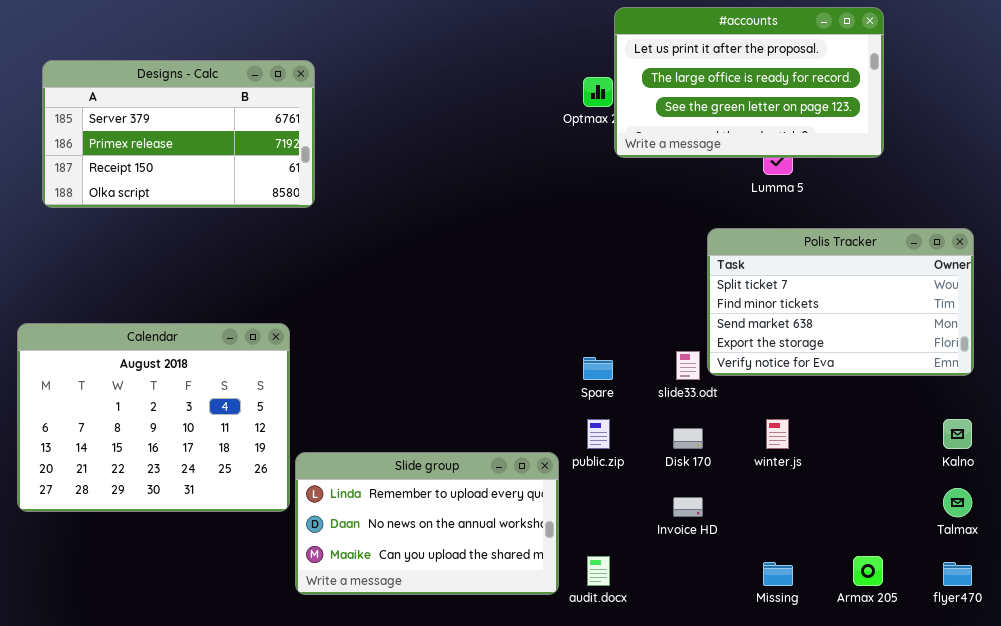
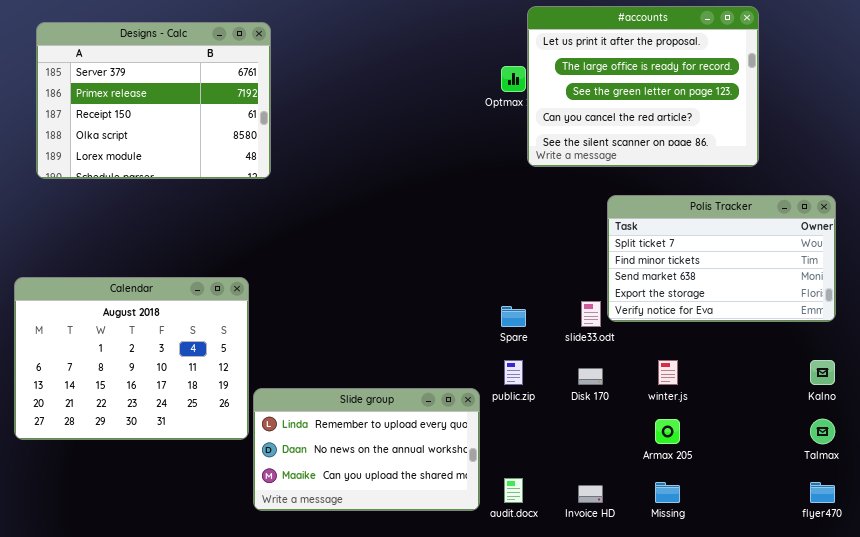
#accounts: [614,7,884,158] -> [527,6,759,167], resized
Designs - Calc: [42,60,315,208] -> [36,22,271,179], resized
Invoice HD: [673,497,703,517] -> [578,485,603,503], moved
Armax 205: [853,556,883,586] -> [655,419,680,444], moved

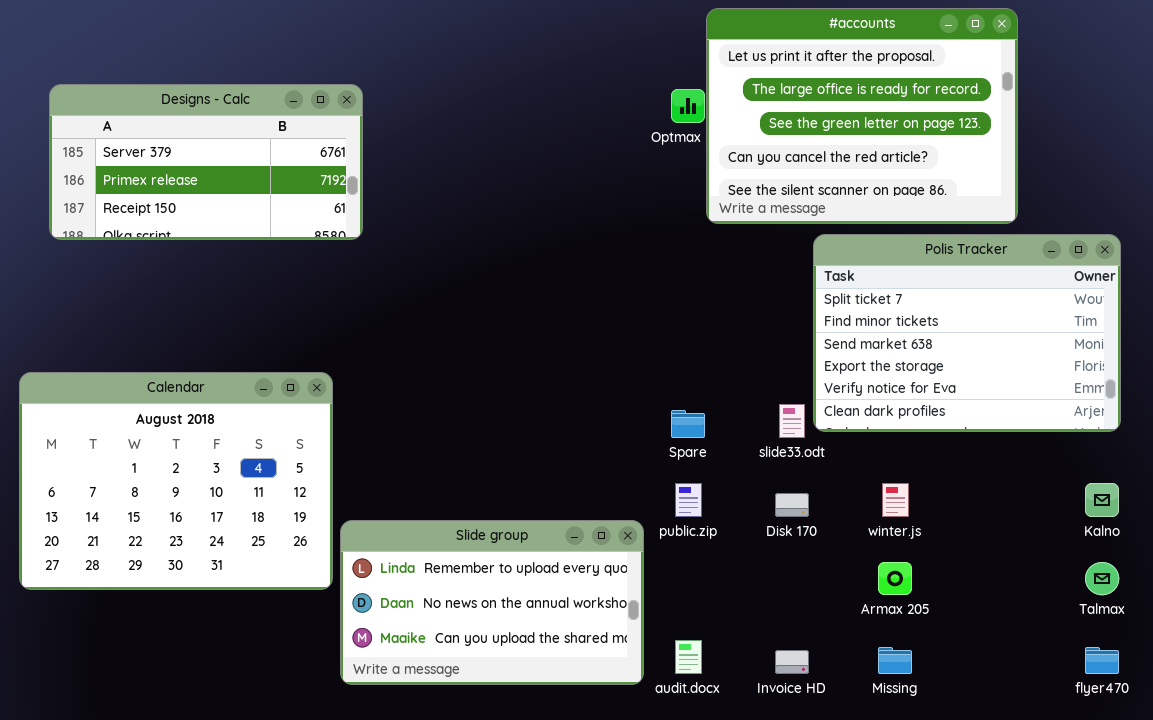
Designs - Calc: [36,22,271,179] -> [49,84,363,240], resized
Polis Tracker: [607,195,836,322] -> [813,234,1121,432], resized

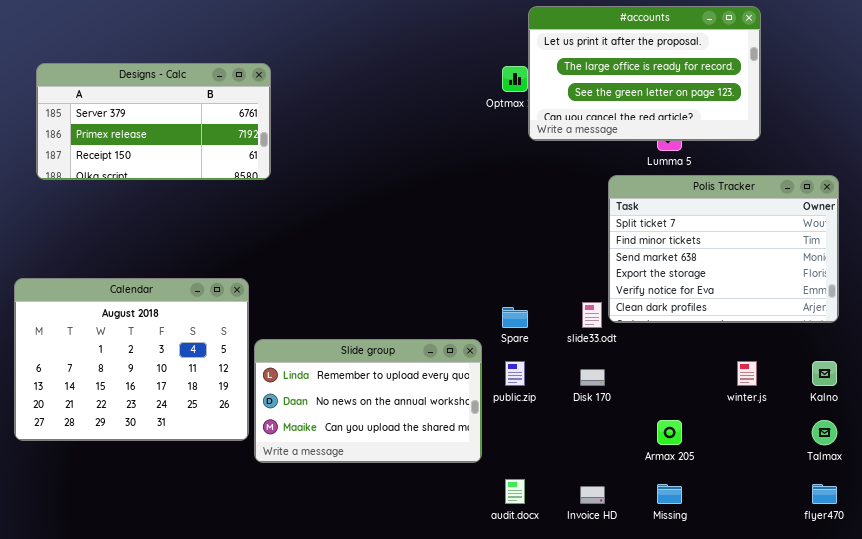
#accounts: [706,8,1018,224] -> [528,6,761,141], resized
winter.js: [882,483,909,517] -> [737,361,757,386], moved
Slide group: [340,520,644,685] -> [254,339,482,463], moved

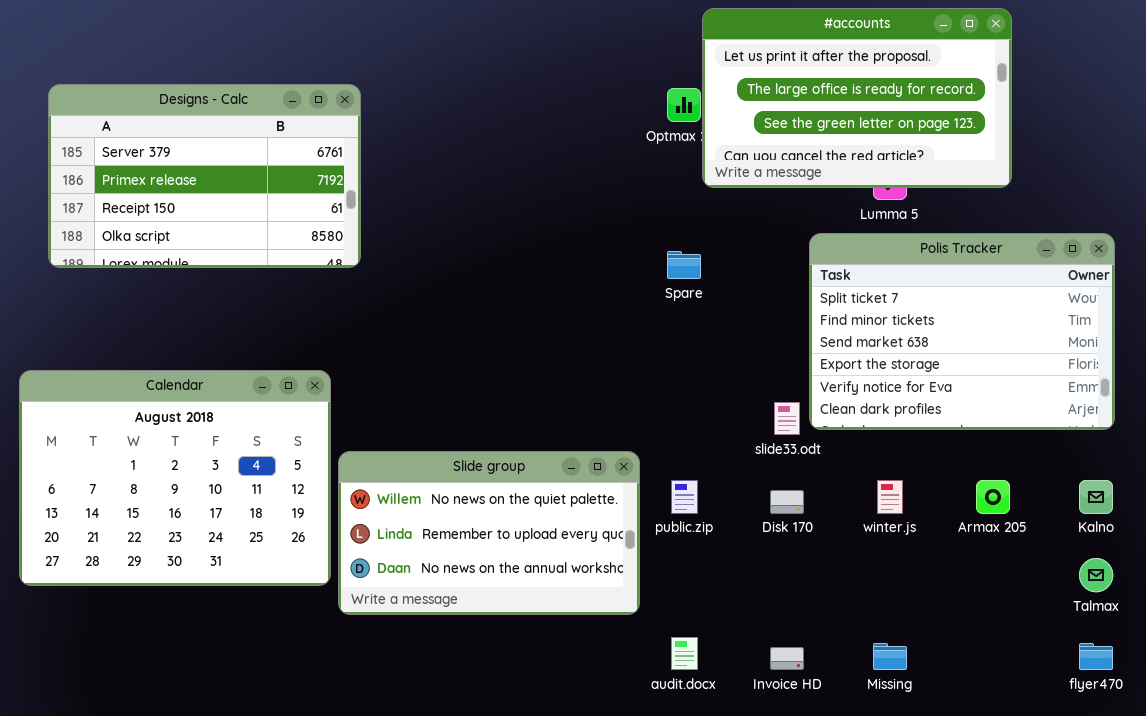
Designs - Calc: [36,63,271,180] -> [48,84,361,268], resized
Spare: [502,307,528,328] -> [667,251,701,279], moved
Slide group: [254,339,482,463] -> [338,451,640,615], scrolled up 1 row
winter.js: [737,361,757,386] -> [877,480,903,514], moved
Armax 205: [657,420,682,445] -> [976,480,1010,514], moved

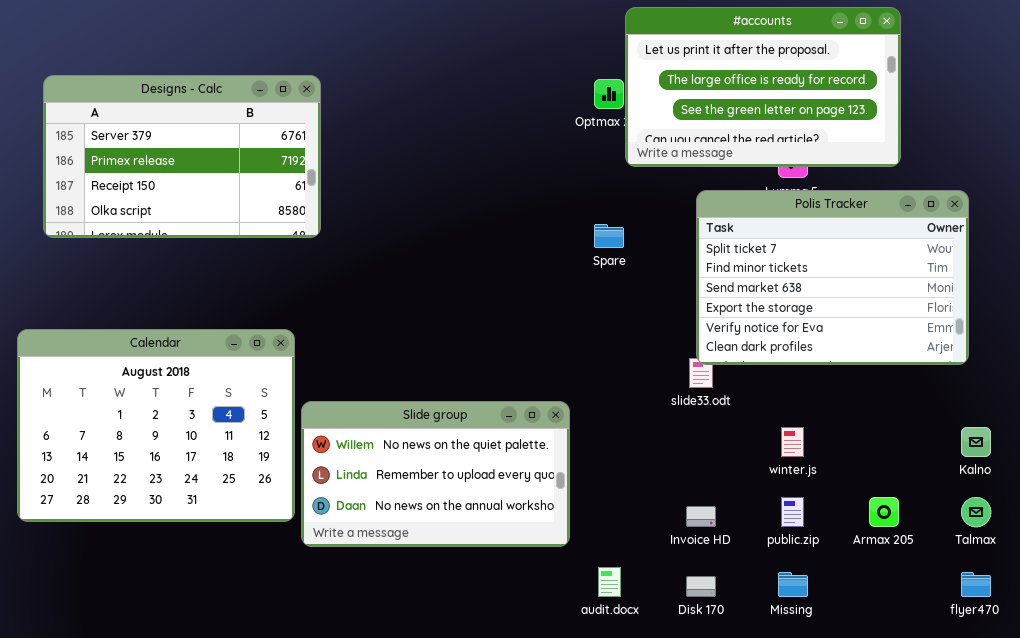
Polis Tracker: [809,233,1115,430] -> [696,190,969,365], moved
public.zip: [671,480,698,514] -> [781,497,804,527], moved
Armax 205: [976,480,1010,514] -> [869,497,899,527], moved
Disk 170: [770,490,804,514] -> [686,576,716,597], moved
Invoice HD: [770,647,804,670] -> [686,506,716,527], moved

